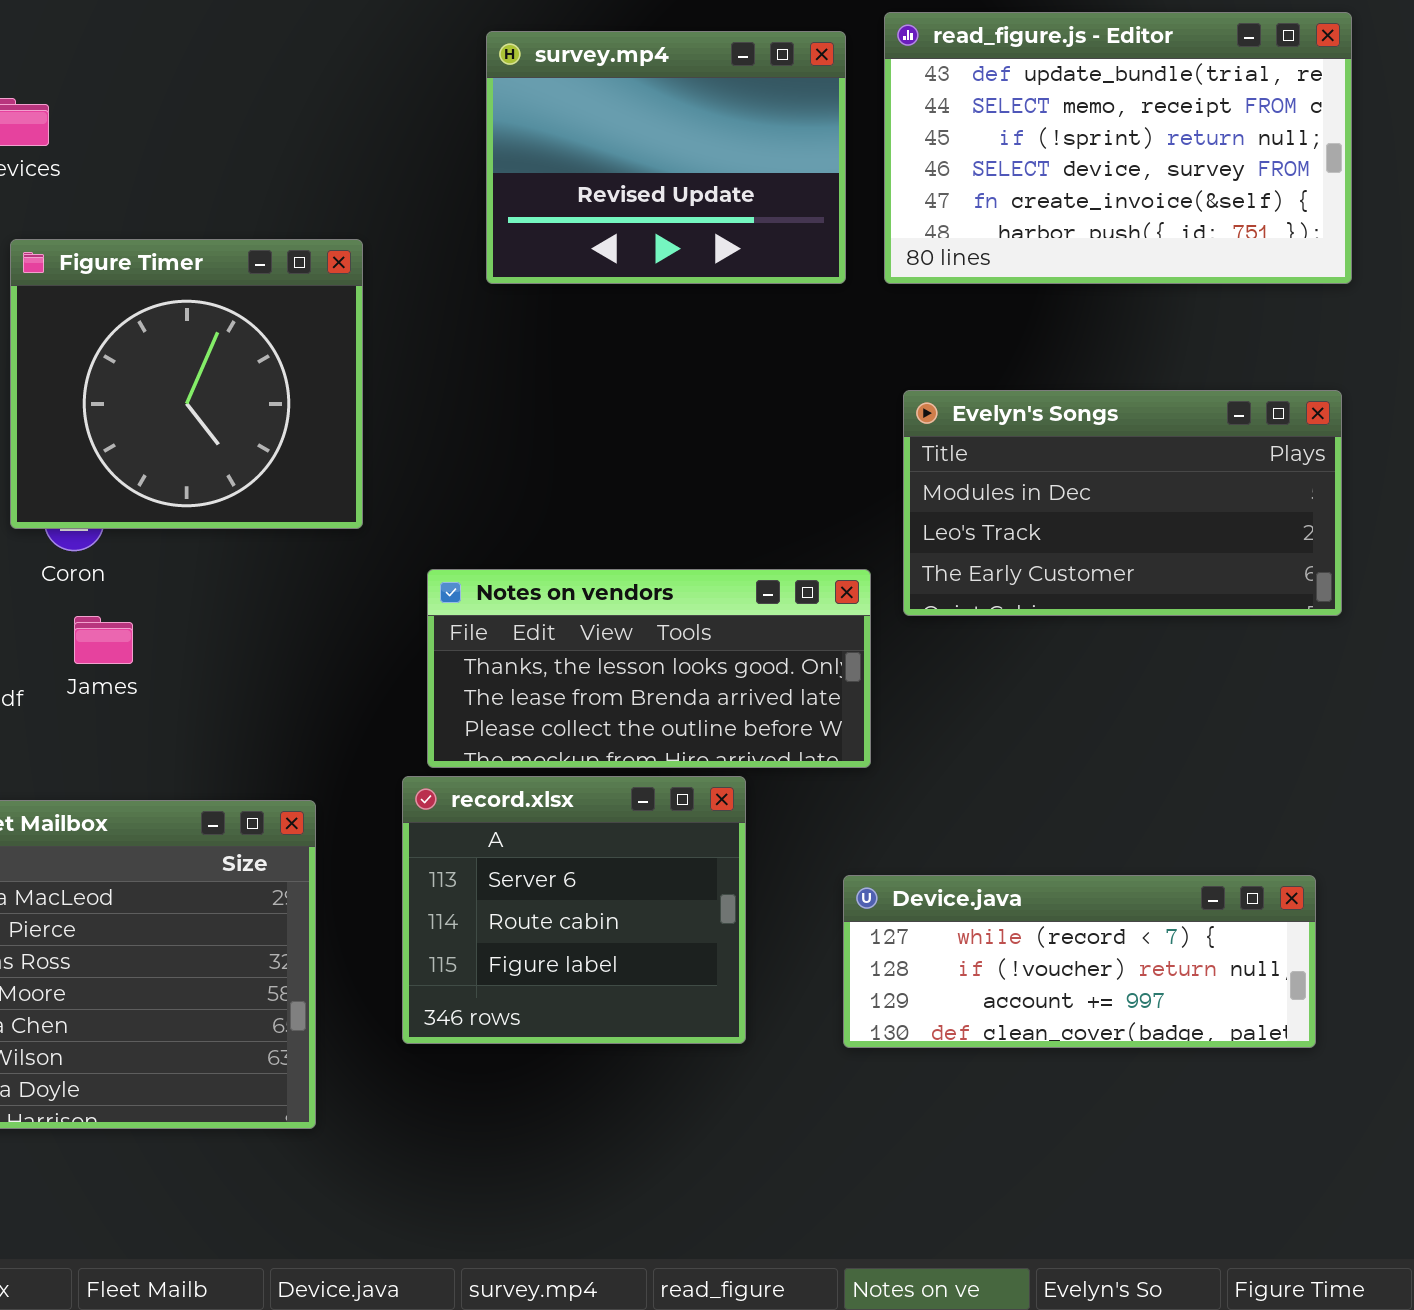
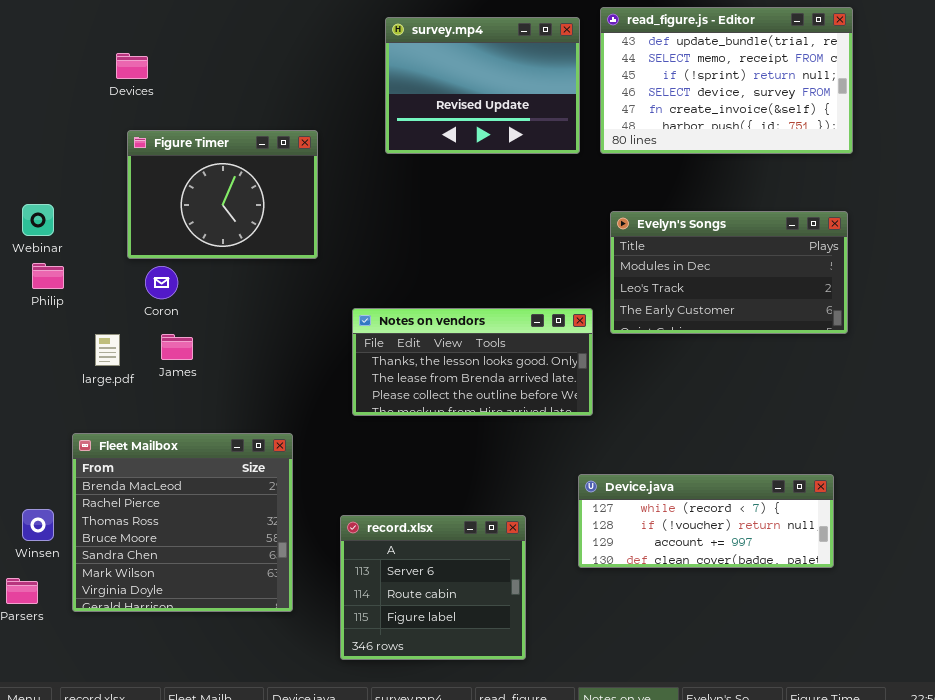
Figure Timer: [10,239,363,529] -> [127,130,318,259], resized
record.xlsx: [402,776,746,1044] -> [340,515,526,660], moved

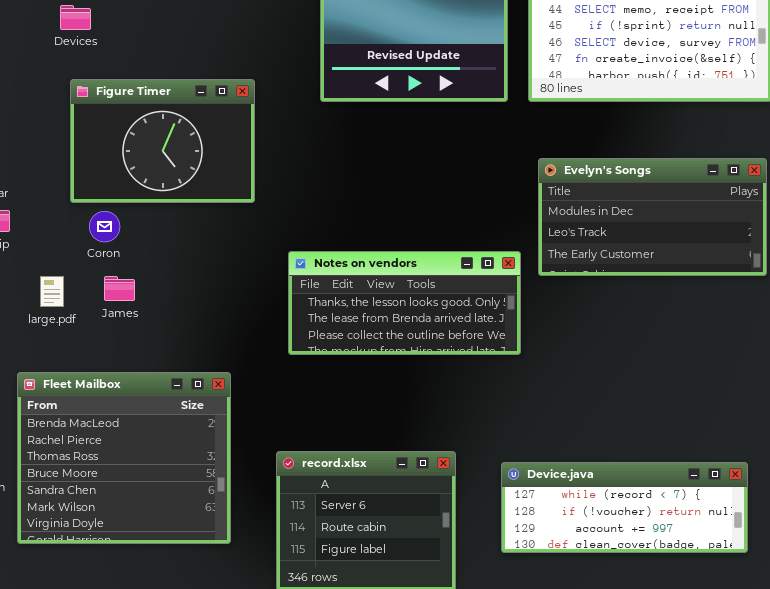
Device.java: [578,474,834,568] -> [501,462,748,553], moved

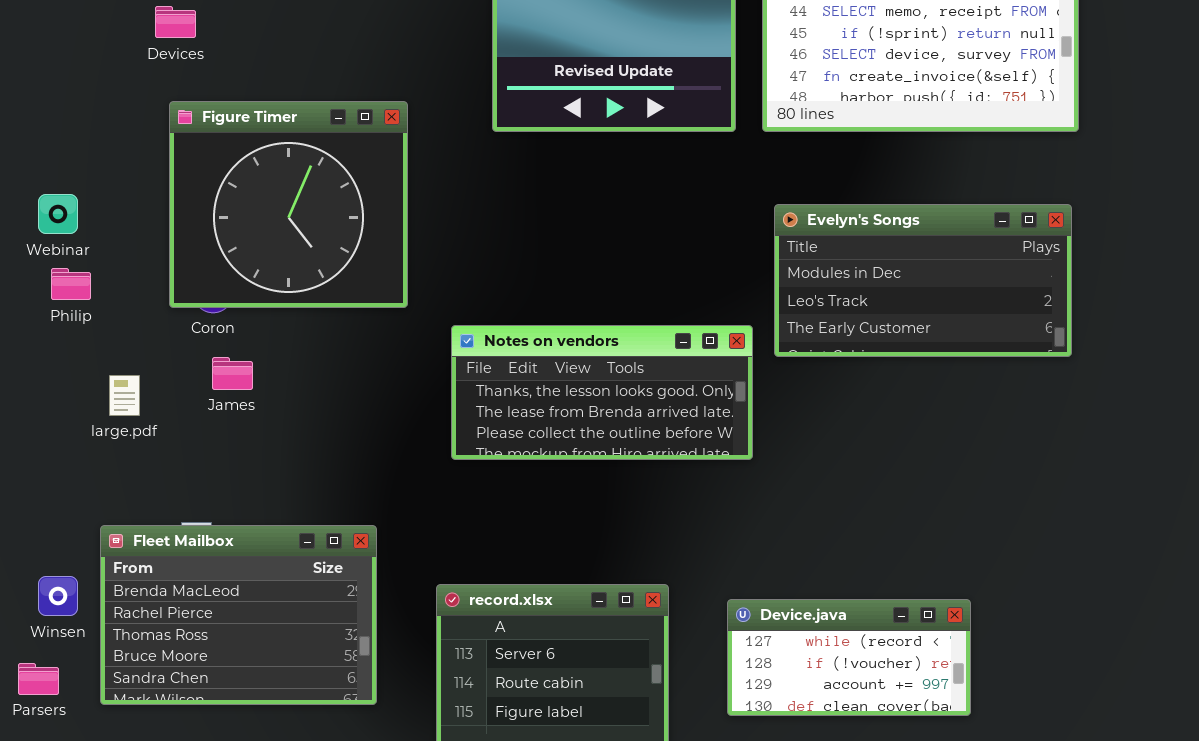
Figure Timer: [70,79,255,203] -> [169,101,408,308], resized
large.pdf: [40,276,64,307] -> [109,375,140,416], moved
Fleet Mailbox: [17,372,231,544] -> [100,525,377,705], resized
Device.java: [501,462,748,553] -> [727,599,971,716], resized

